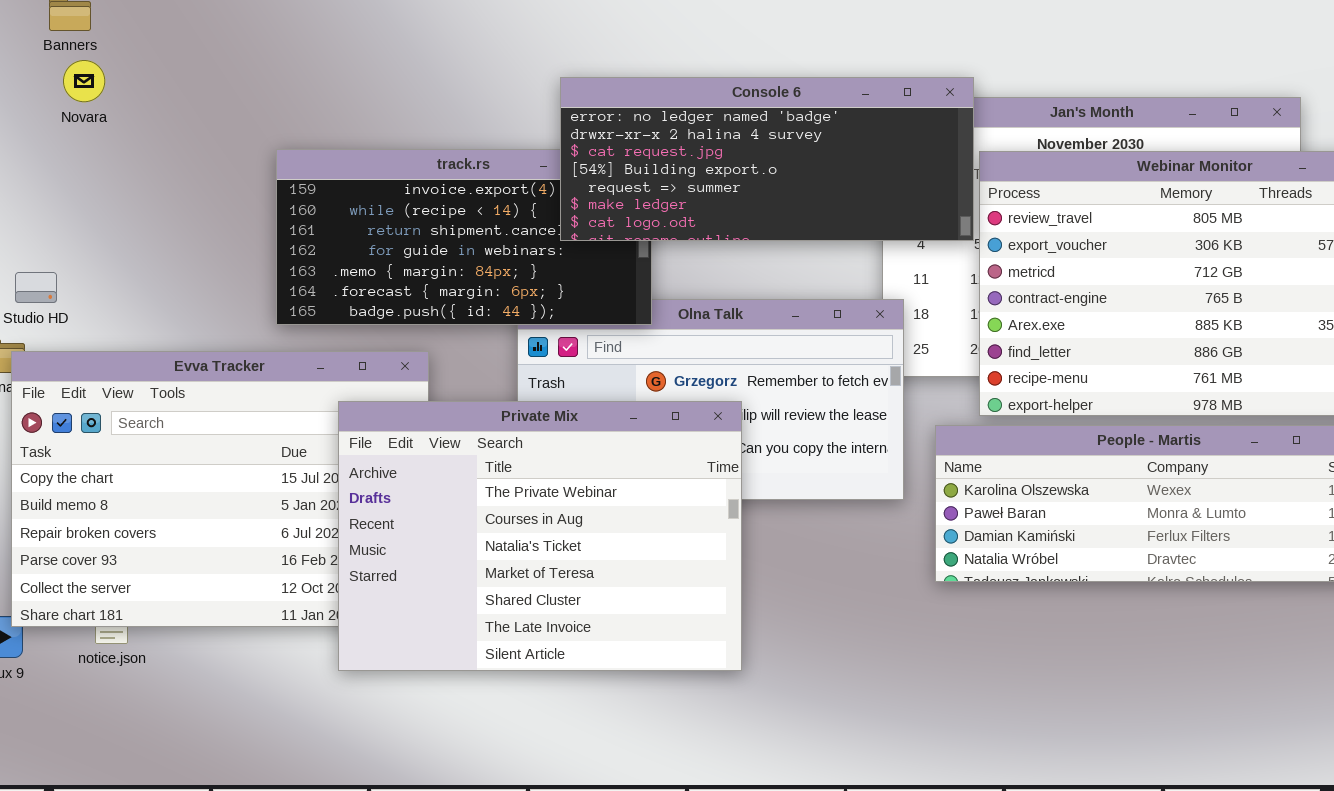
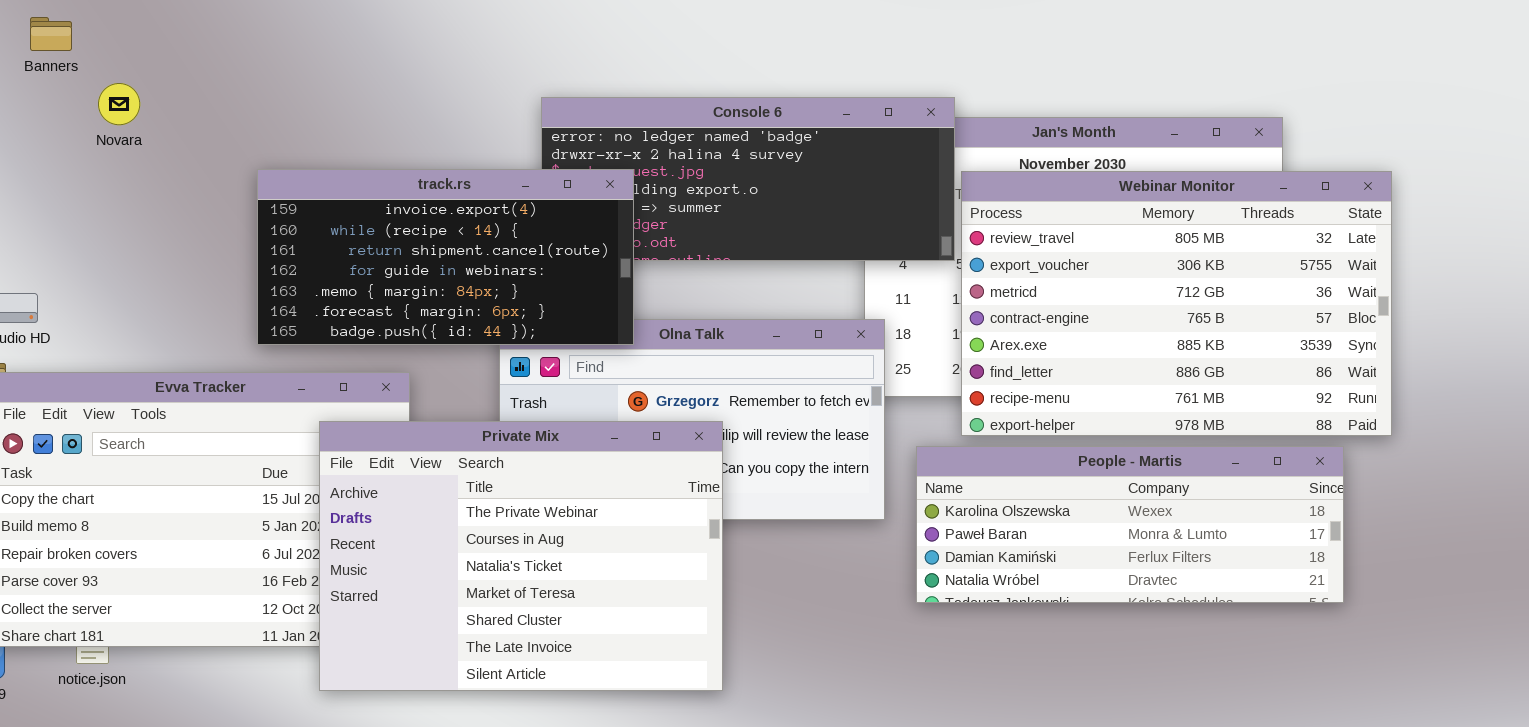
Novara: [63,60,105,102] -> [98,83,140,125], moved
track.rs: [276,149,652,325] -> [257,169,634,345], raised

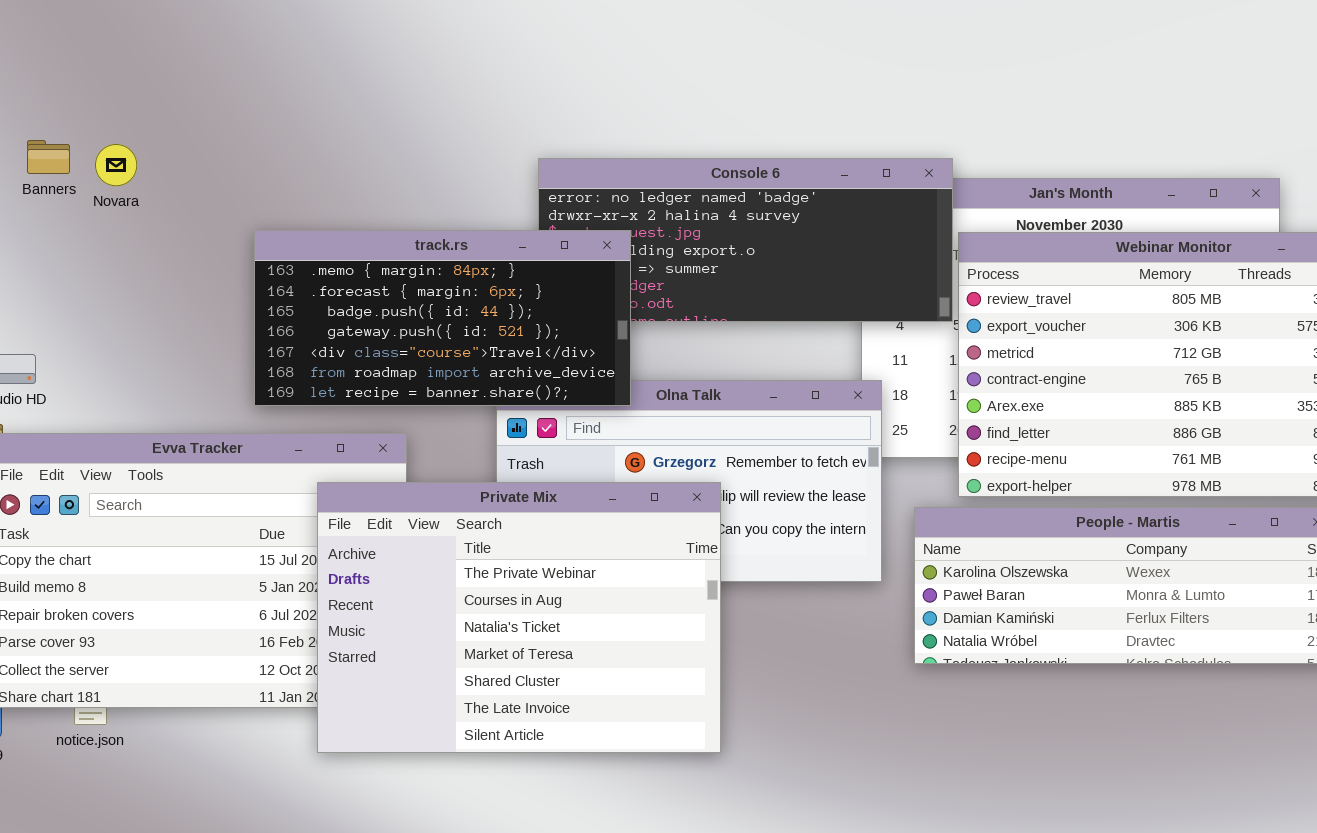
Banners: [30,17,72,51] -> [27,140,70,174], moved
track.rs: [257,169,634,345] -> [254,230,631,406], scrolled down 4 rows

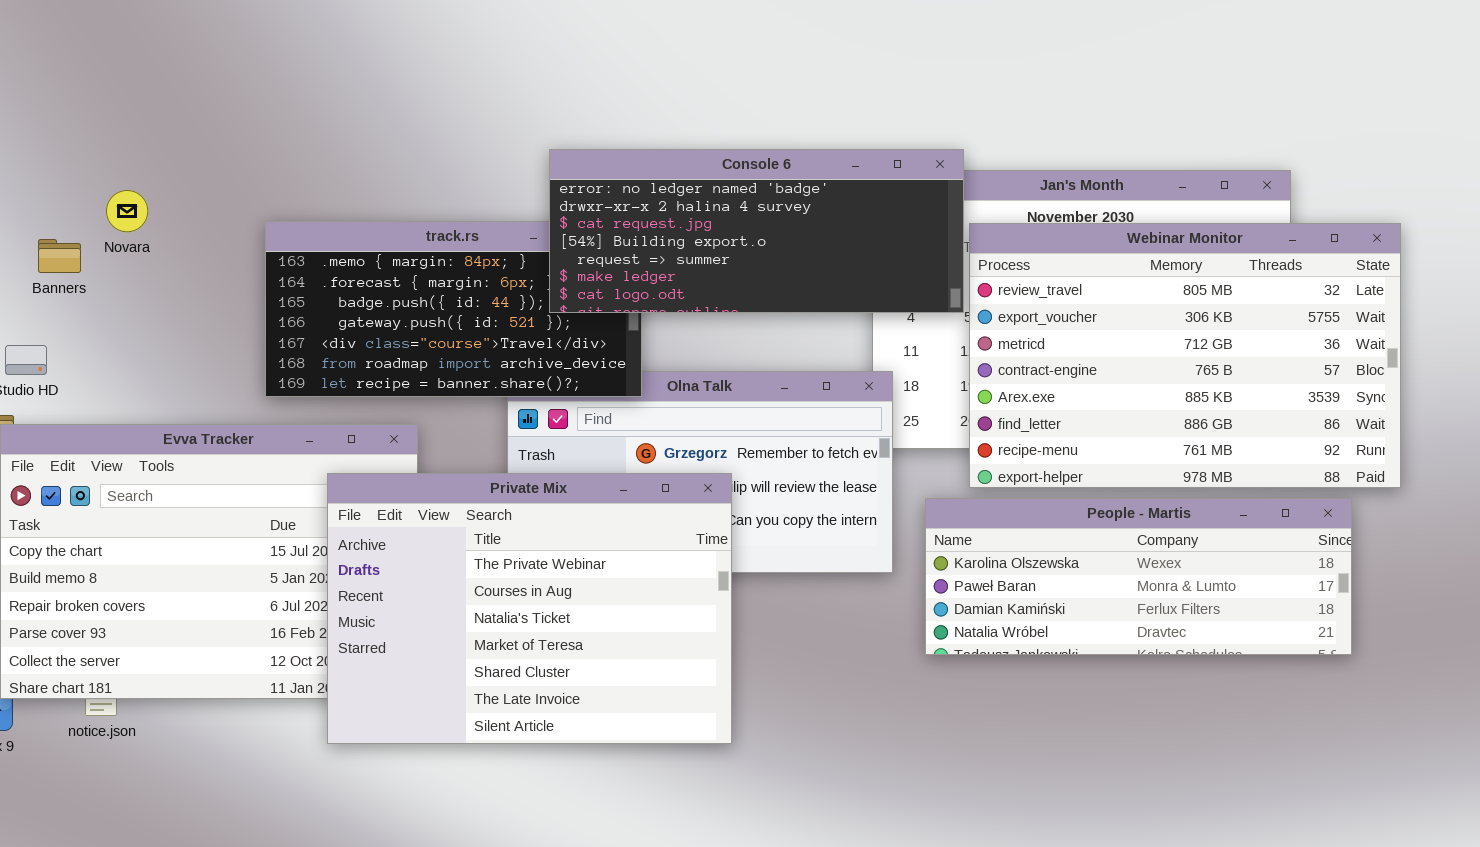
Banners: [27,140,70,174] -> [38,239,81,273], moved
Novara: [95,144,137,186] -> [106,190,148,232], moved
Console 6: [538,158,953,322] -> [549,149,964,313], raised

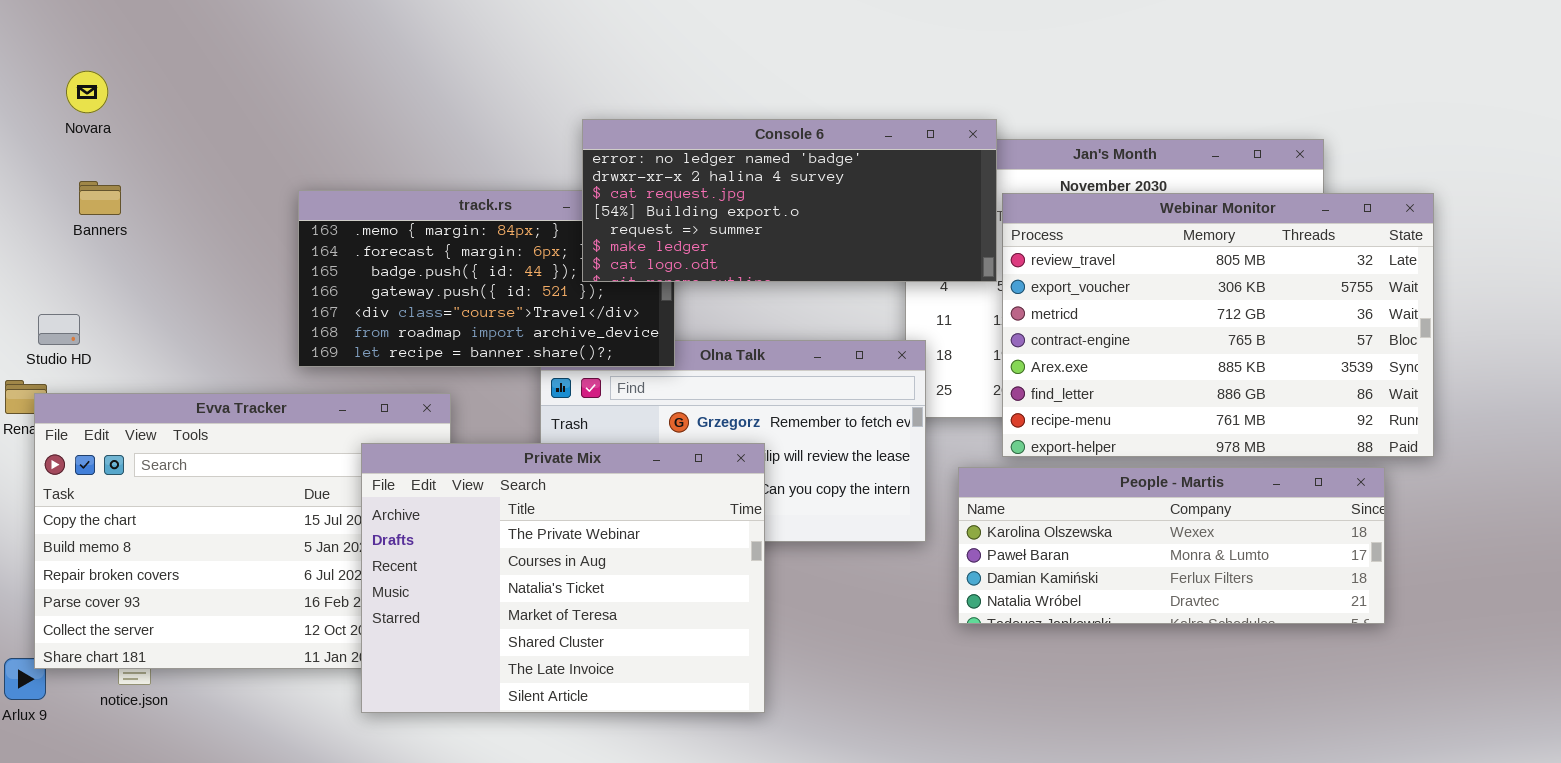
Novara: [106,190,148,232] -> [66,71,108,113], moved
Banners: [38,239,81,273] -> [79,181,121,215], moved

